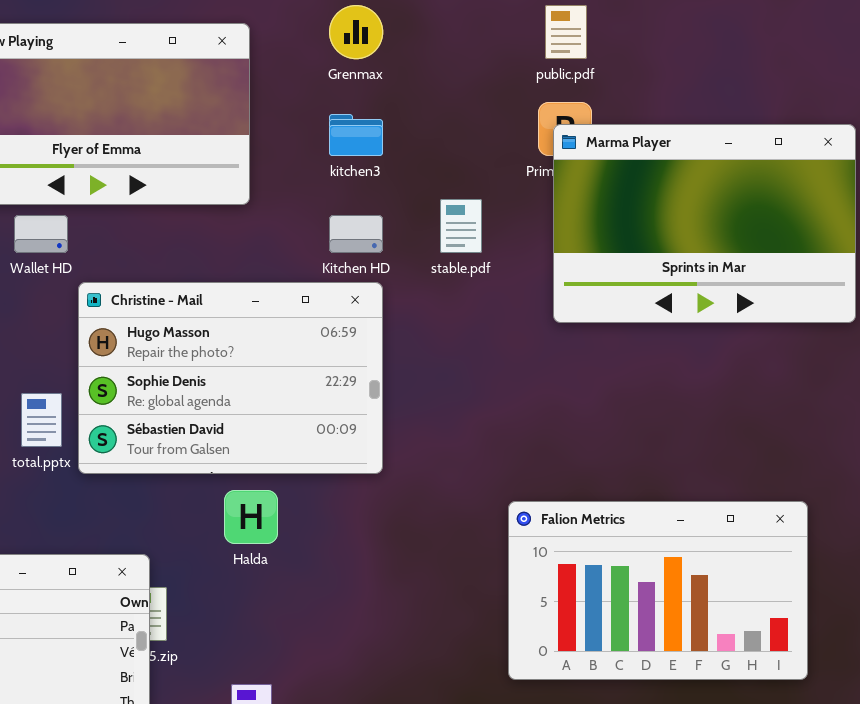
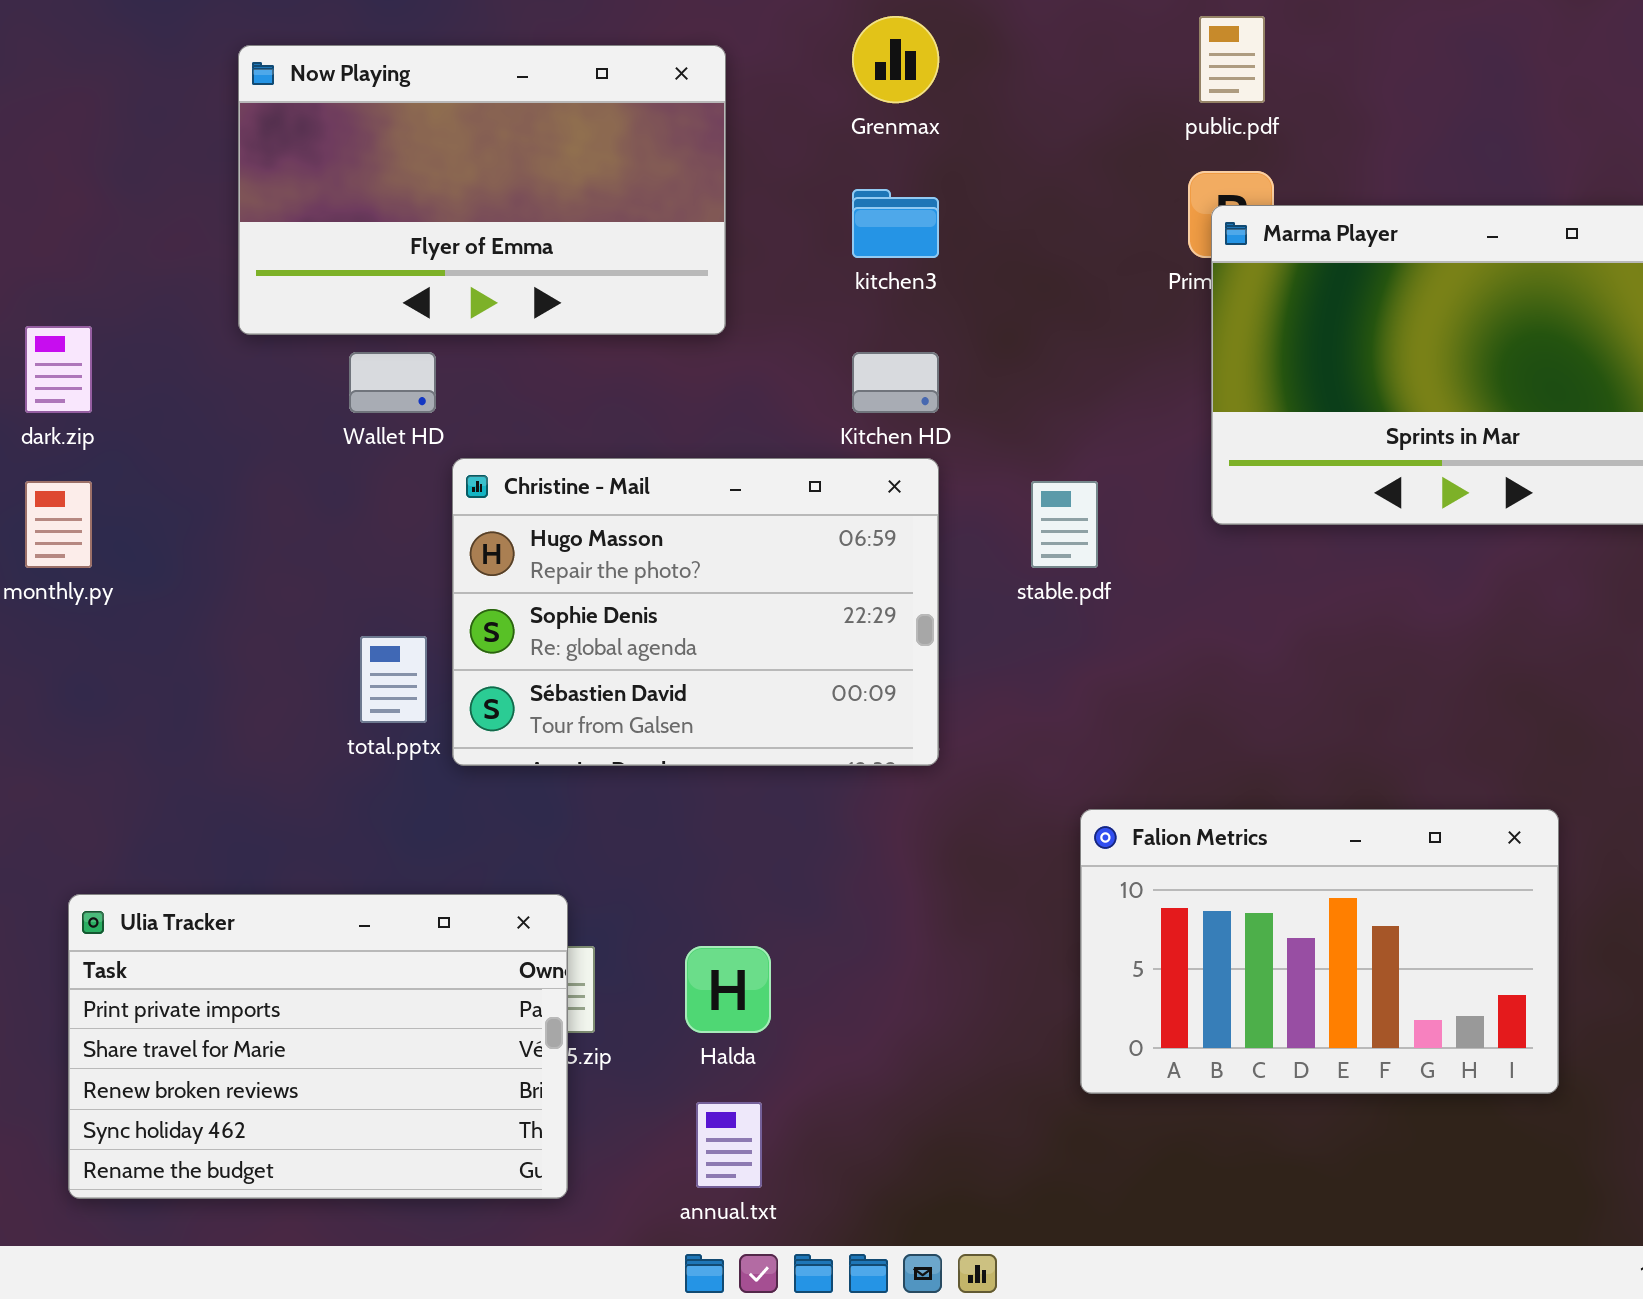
stable.pdf: [440,199,482,253] -> [1031,481,1098,568], moved
Halda: [224,490,278,544] -> [685,946,771,1033], moved
Falion Metrics: [508,501,808,680] -> [1080,809,1559,1094], moved

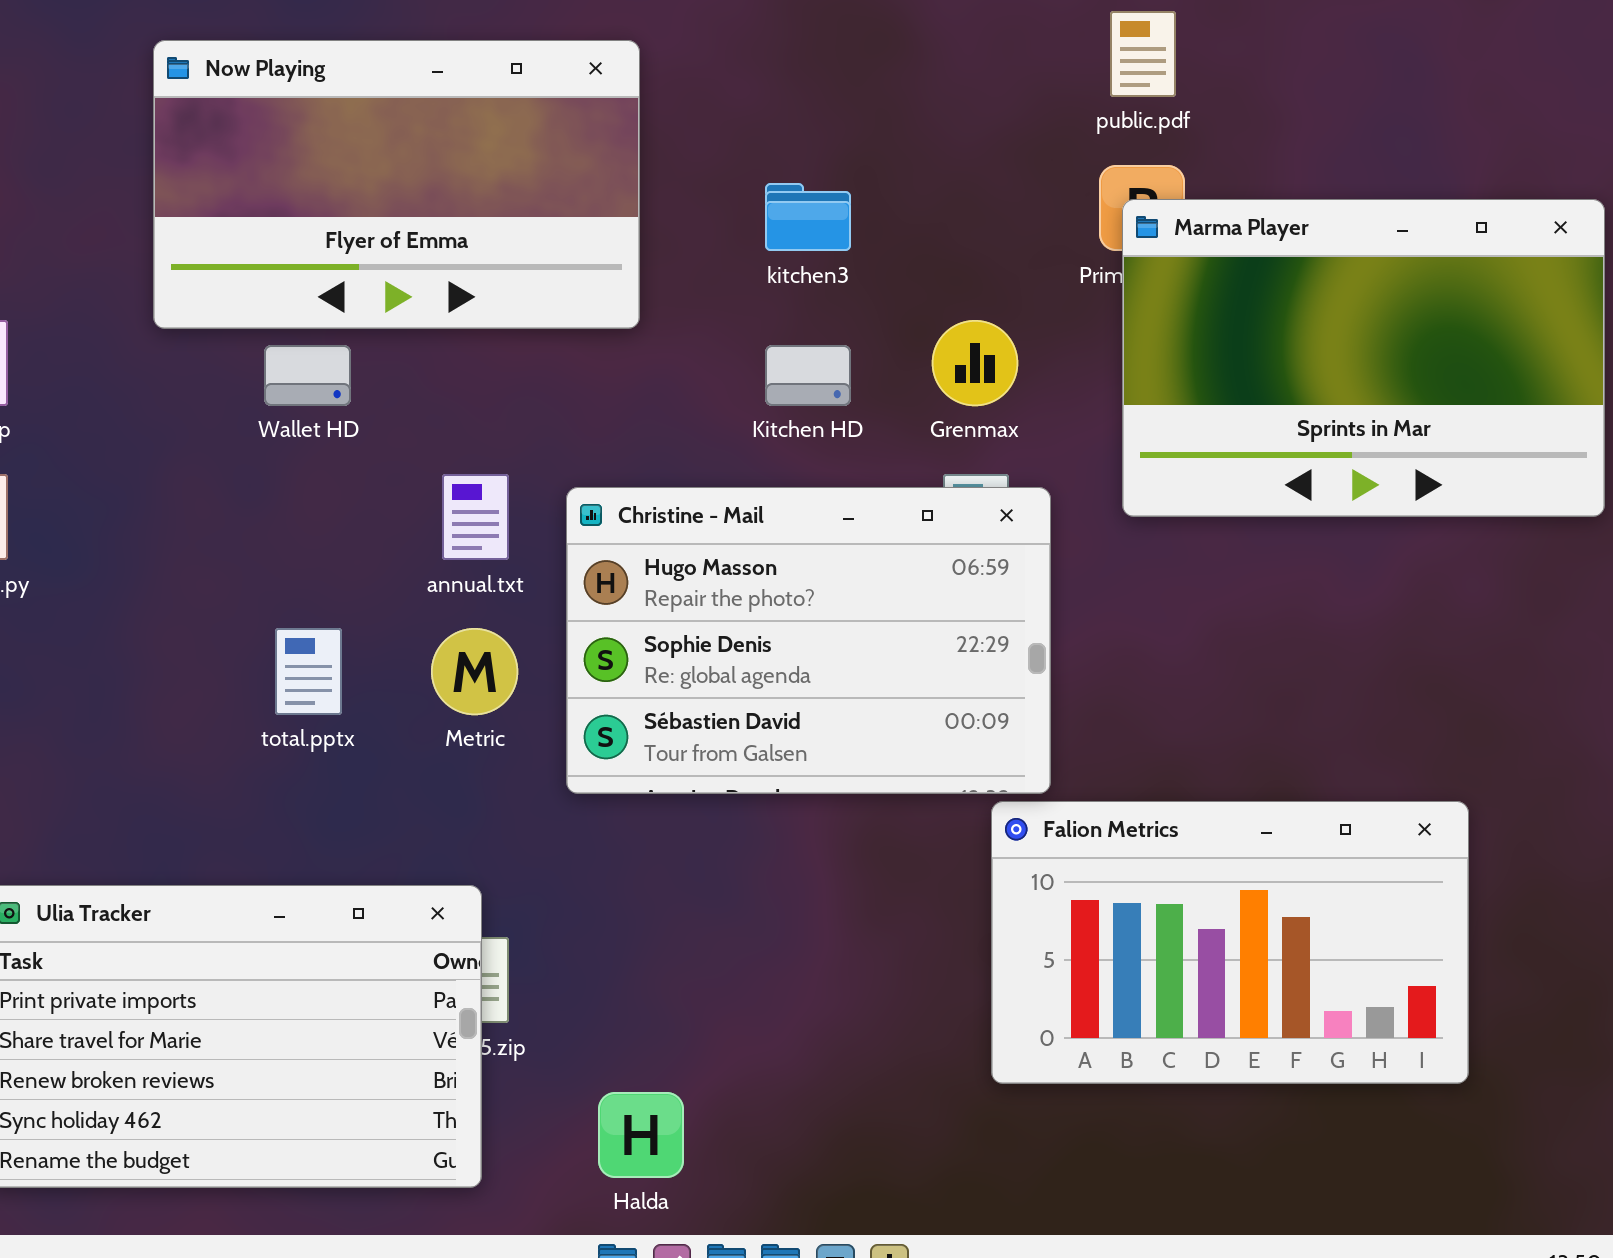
Grenmax: [852,16,939,103] -> [932,320,1018,406], moved
Christine - Mail: [452,458,939,766] -> [566,487,1051,794], moved
Halda: [685,946,771,1033] -> [598,1092,684,1178], moved
annual.txt: [696,1102,762,1188] -> [442,474,509,560], moved

